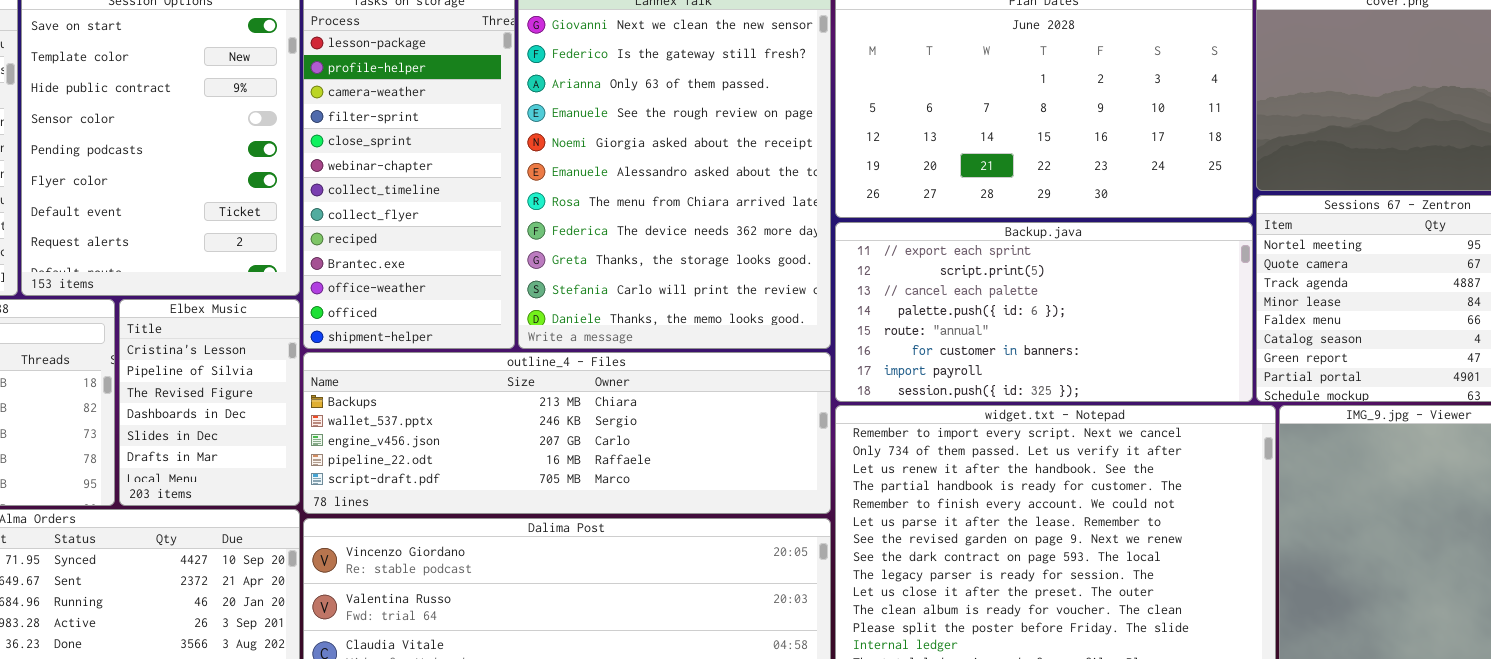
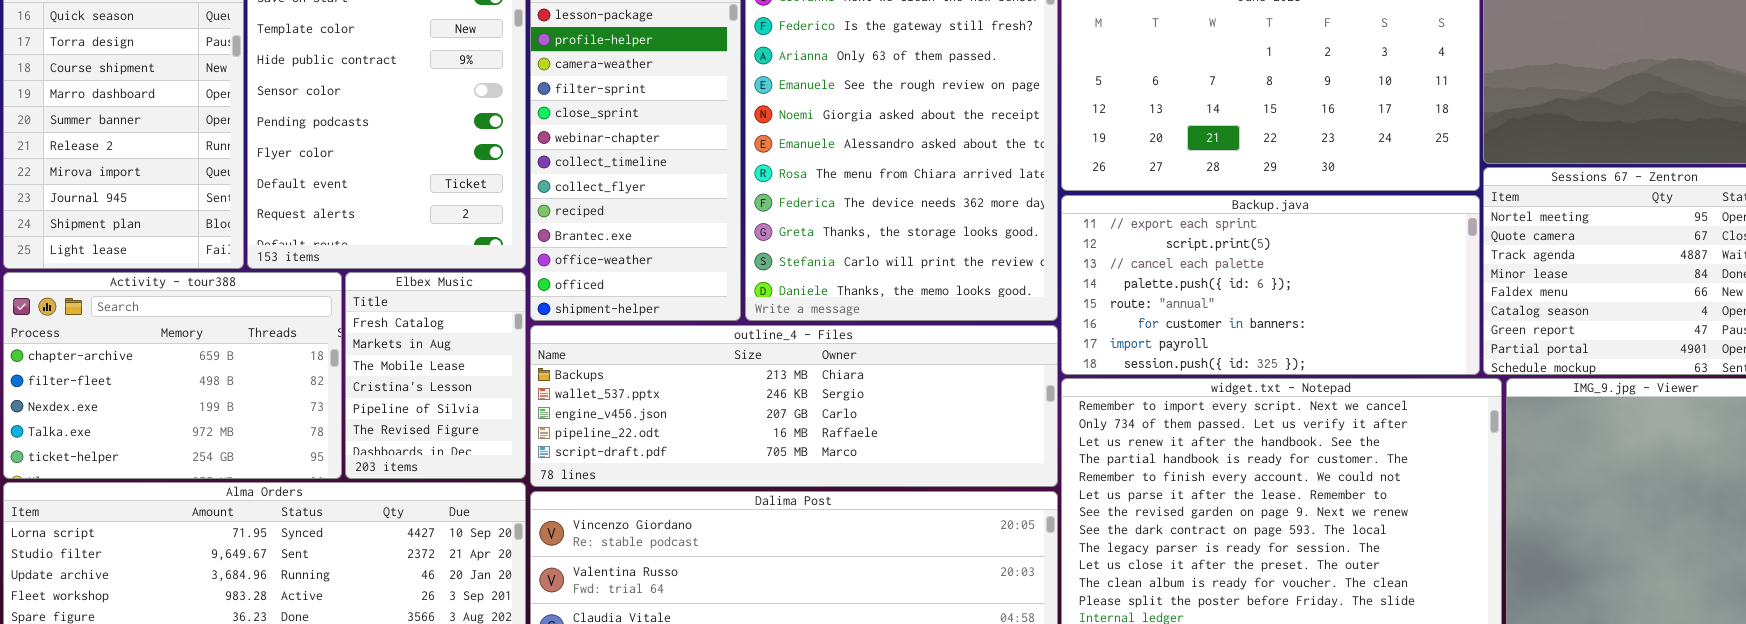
Elbex Music: [119,299,300,506] -> [345,272,526,479], scrolled up 3 rows

